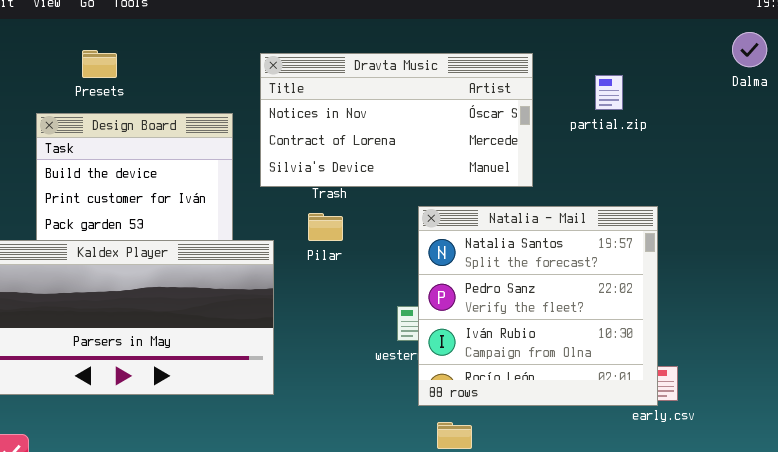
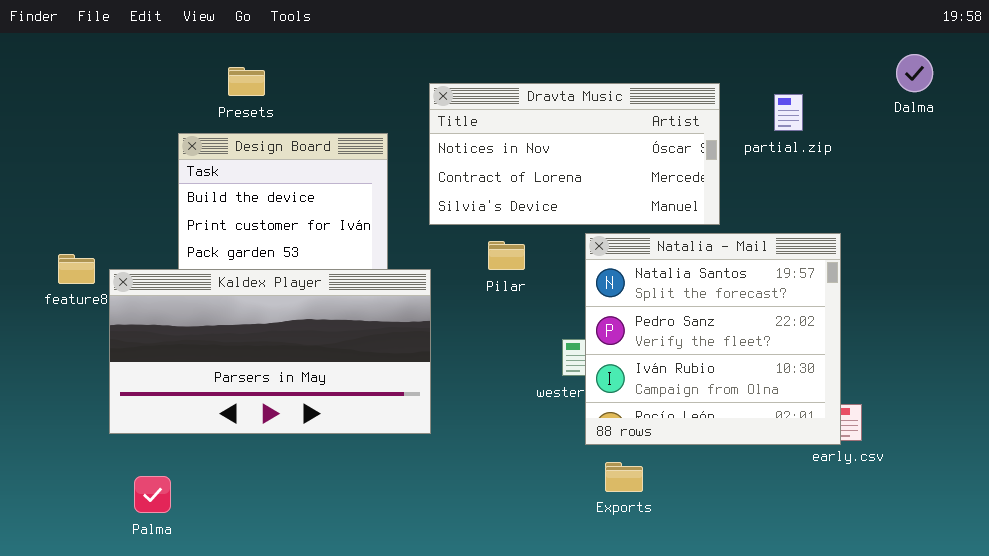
Dalma: [732,32,767,67] -> [896,54,933,92], moved
Dravta Music: [260,53,533,187] -> [429,83,720,225], moved
Pilar: [308,213,343,241] -> [488,241,525,270], moved

